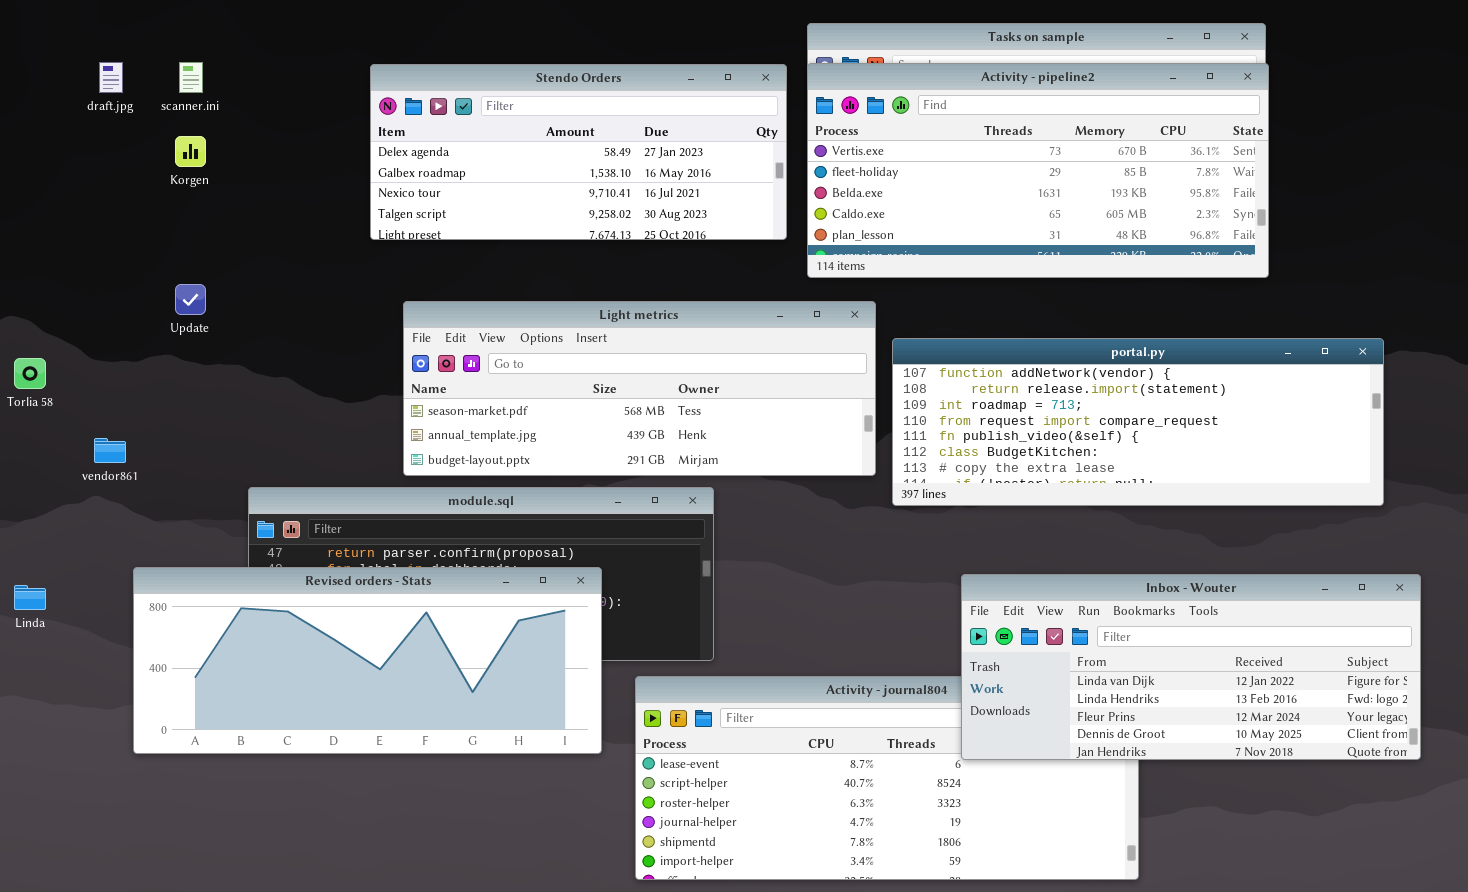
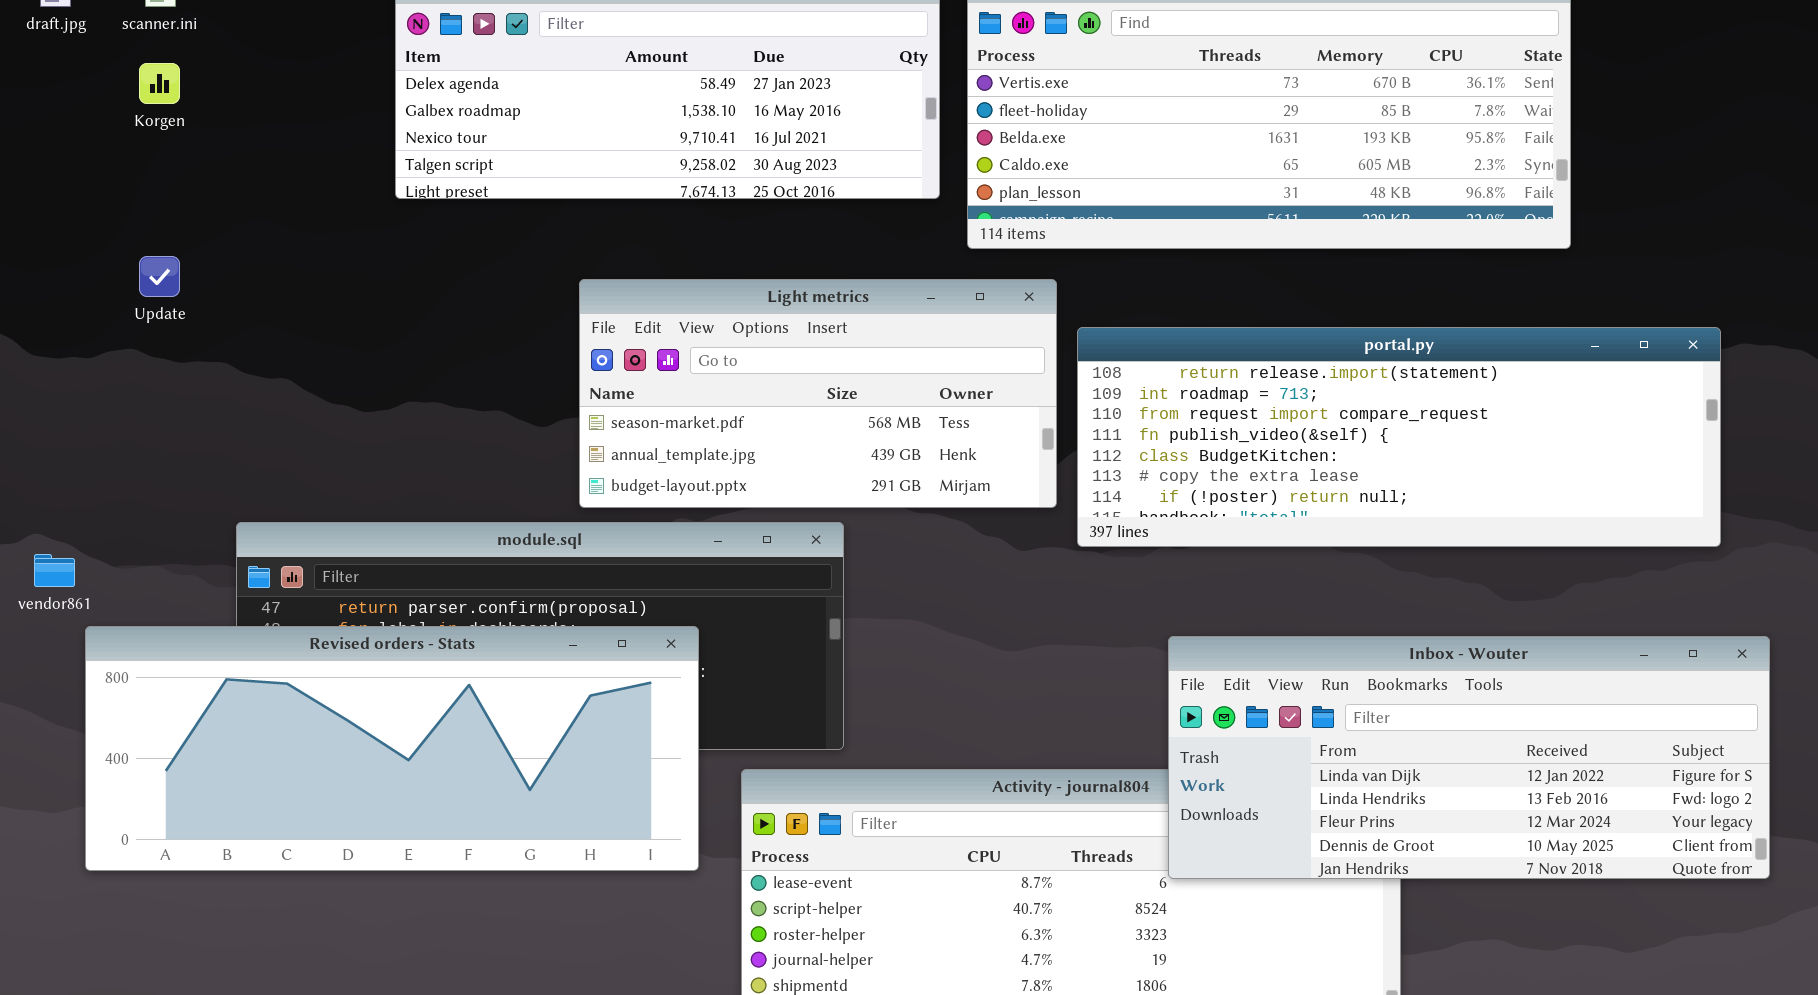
Light metrics: [403,301,876,476] -> [579,279,1057,508], resized
portal.py: [892,338,1384,506] -> [1077,327,1721,547], scrolled down 1 row
vendor861: [94,438,126,463] -> [34,554,75,587], moved

